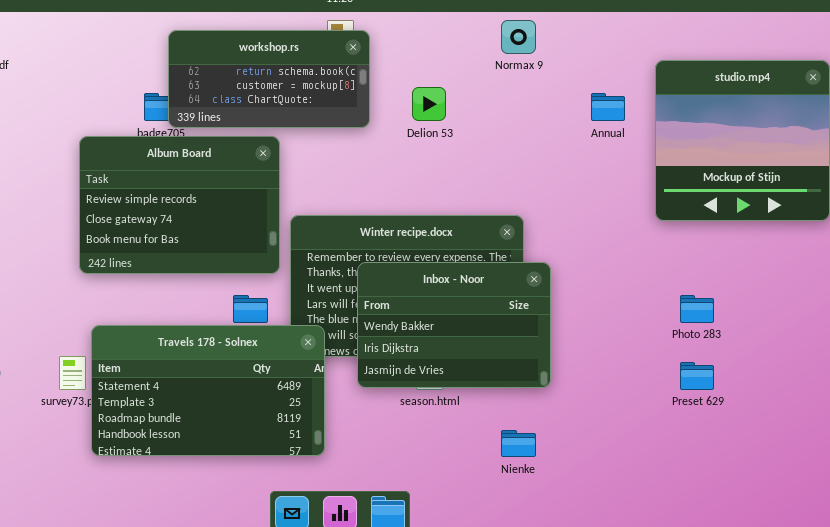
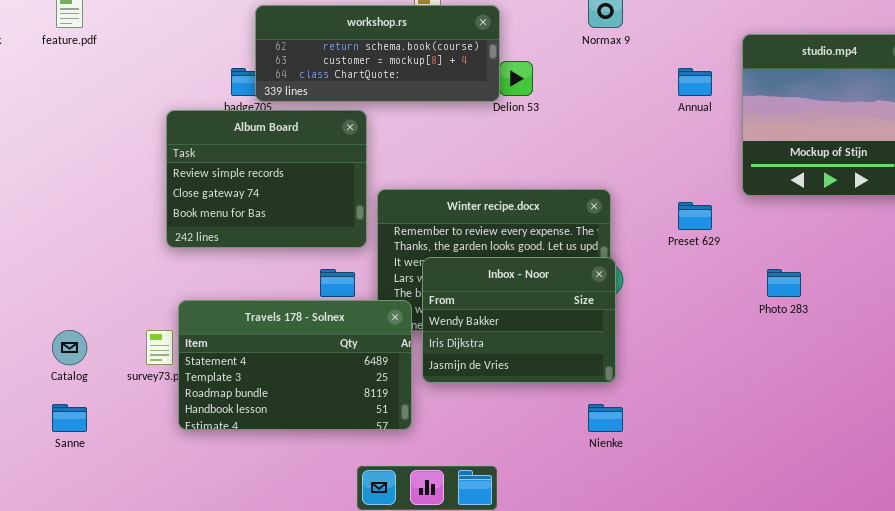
workshop.rs: [168,30,370,128] -> [255,5,500,102], resized
Inbox - Noor: [357,262,551,388] -> [422,257,616,383], moved
Preset 629: [680,362,714,390] -> [678,202,712,230], moved

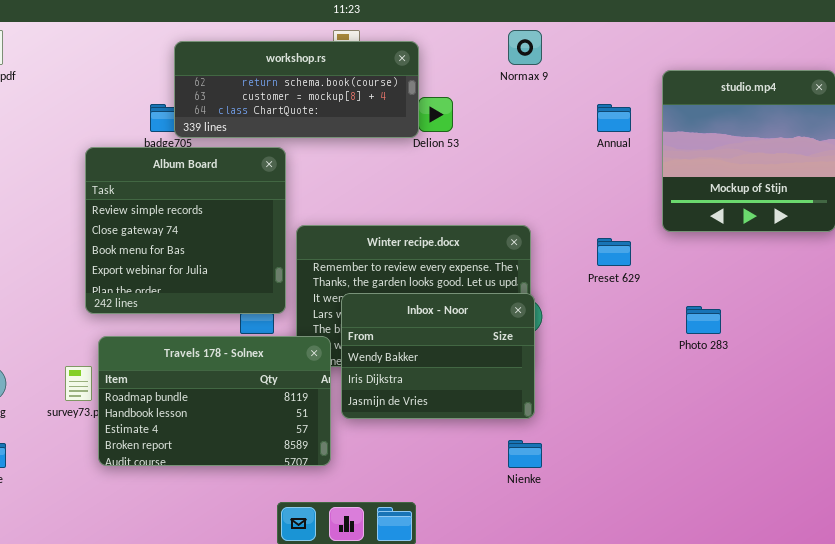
Album Board: [166,110,367,248] -> [85,147,286,314], resized
Travels 178 - Solnex: [178,300,412,430] -> [98,336,331,466], scrolled down 2 rows

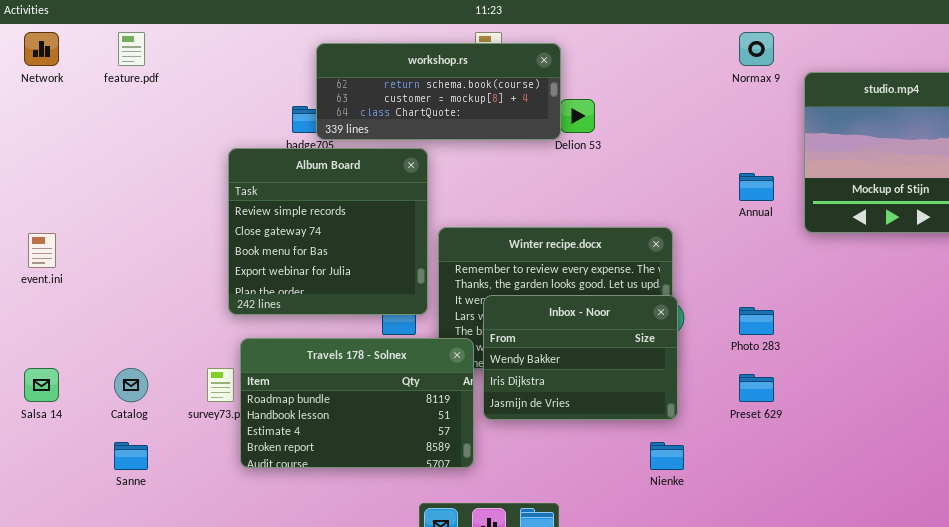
Normax 9: [508,30,542,65] -> [739,32,774,66], moved
Annual: [597,104,631,132] -> [739,173,774,201], moved
Preset 629: [597,238,631,266] -> [739,374,774,402], moved
Photo 283: [686,306,721,334] -> [739,307,774,335], moved

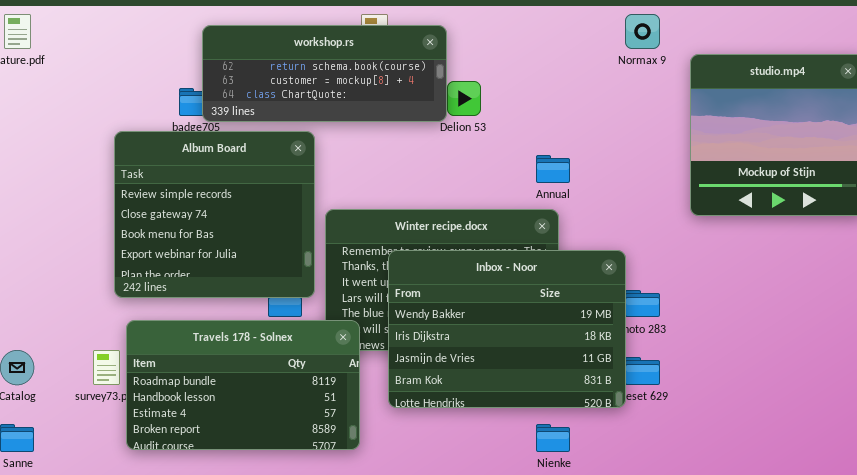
Annual: [739,173,774,201] -> [536,155,570,183], moved
Inbox - Noor: [483,295,678,420] -> [388,250,626,408], moved, resized

